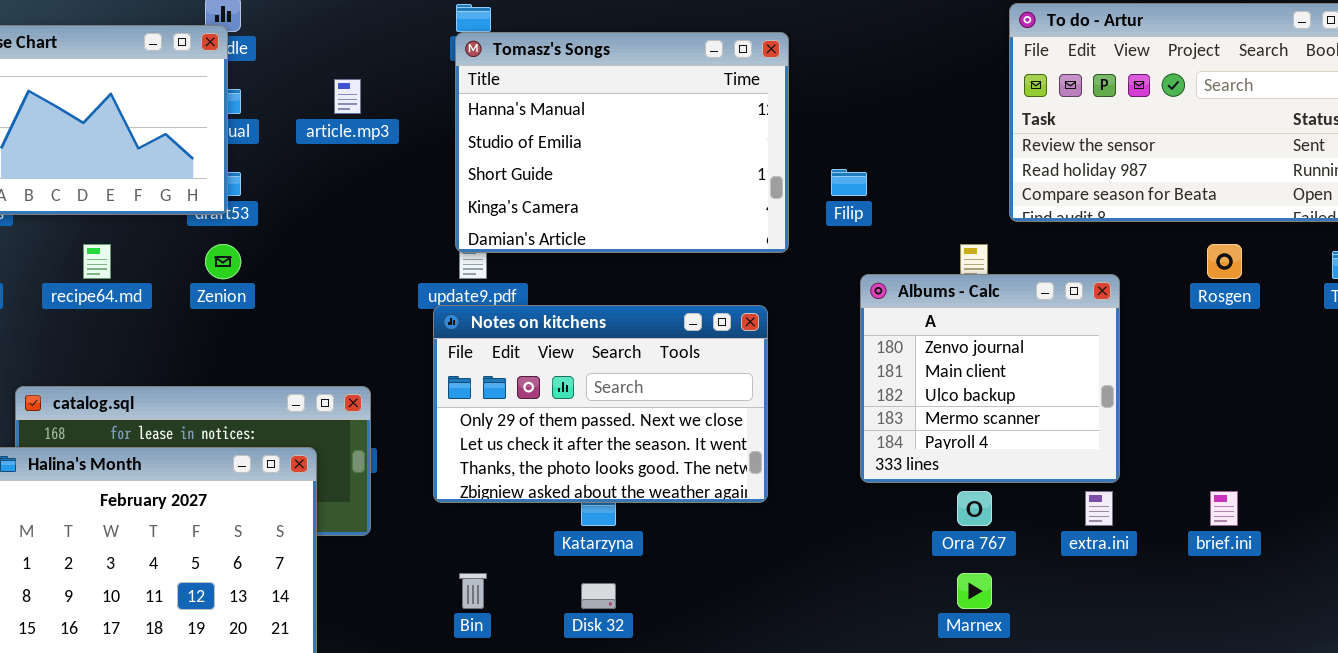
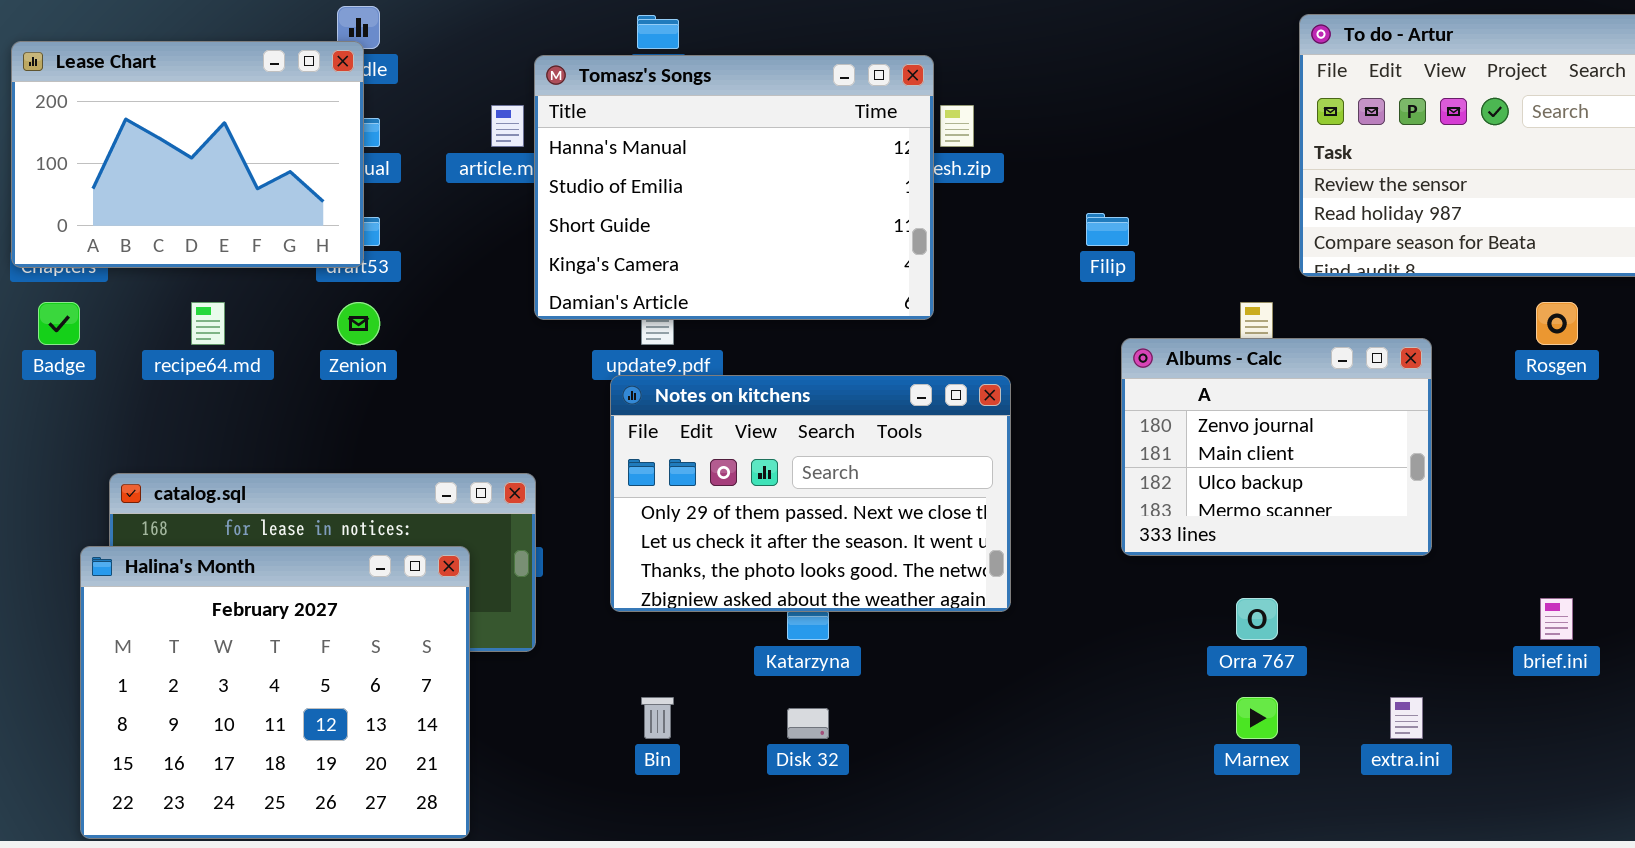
Tomasz's Songs: [455,32,789,253] -> [534,55,934,320], moved
Albums - Calc: [860,274,1120,483] -> [1121,338,1432,556], resized
extra.ini: [1085,491,1113,526] -> [1390,697,1423,739], moved

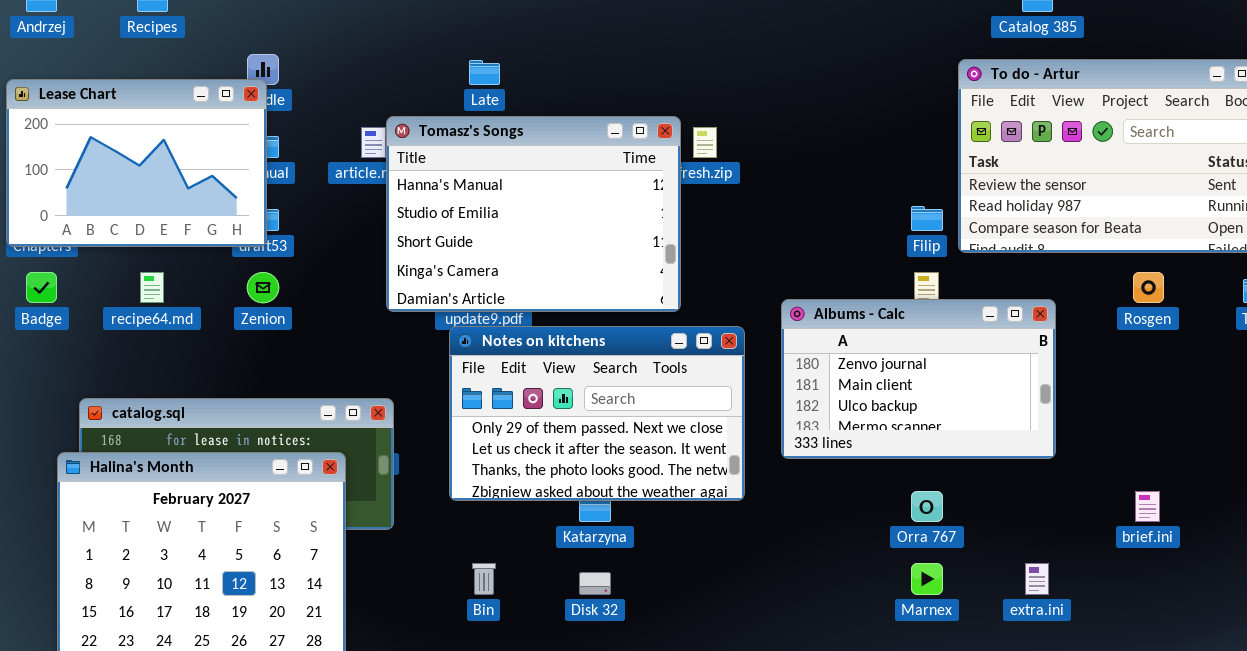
Tomasz's Songs: [534,55,934,320] -> [386,116,681,312], moved
Filip: [1086,213,1129,246] -> [911,206,943,231], moved
Albums - Calc: [1121,338,1432,556] -> [781,299,1056,459], resized

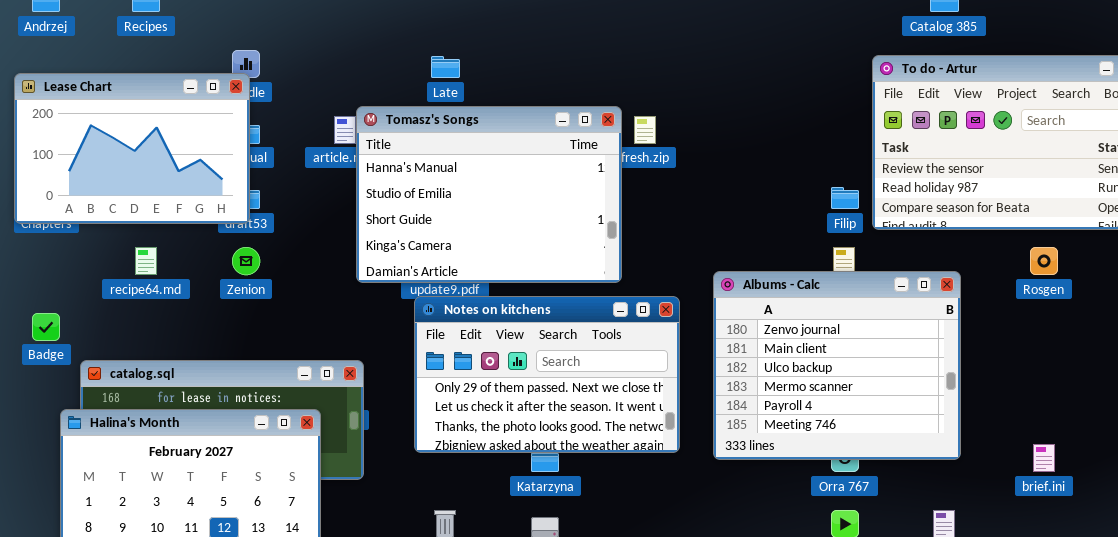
Badge: [26,272,57,303] -> [32,313,60,341], moved
Albums - Calc: [781,299,1056,459] -> [713,271,961,460], resized

